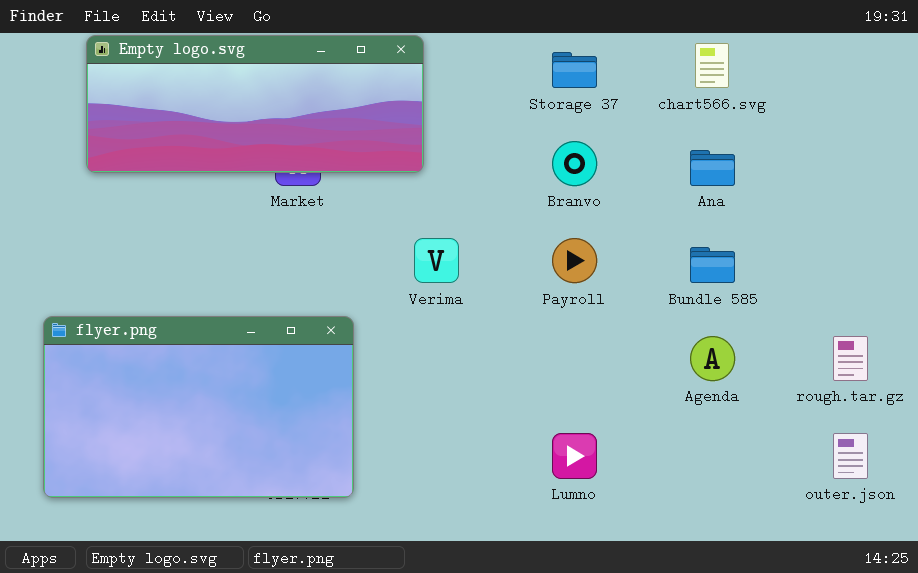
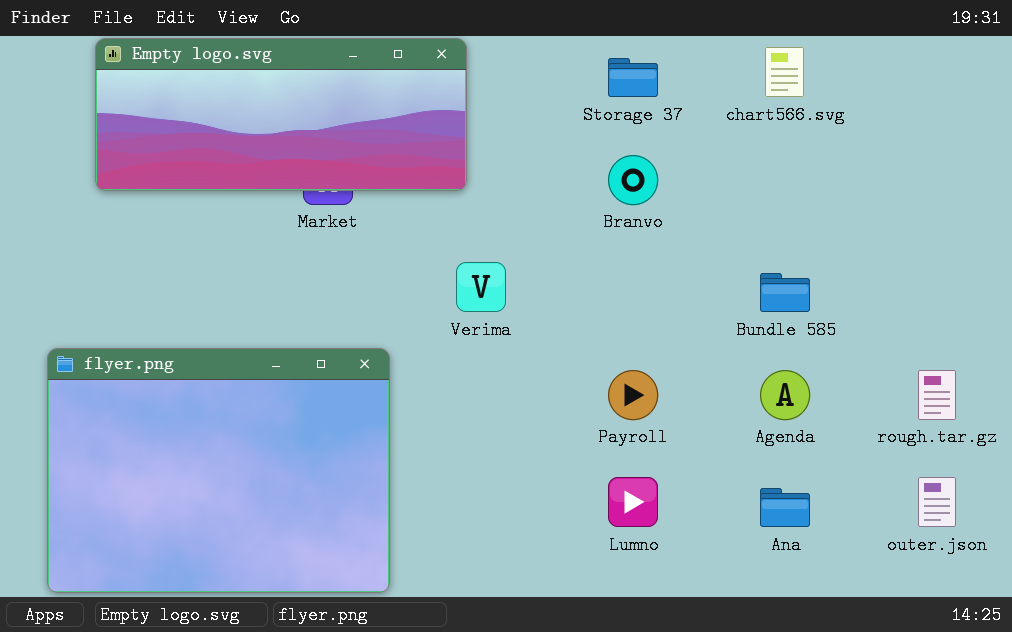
Ana: [690,150,735,186] -> [760,488,810,527], moved
Payroll: [552,238,597,283] -> [608,370,658,420], moved
flyer.png: [43,316,354,498] -> [47,348,390,593], resized

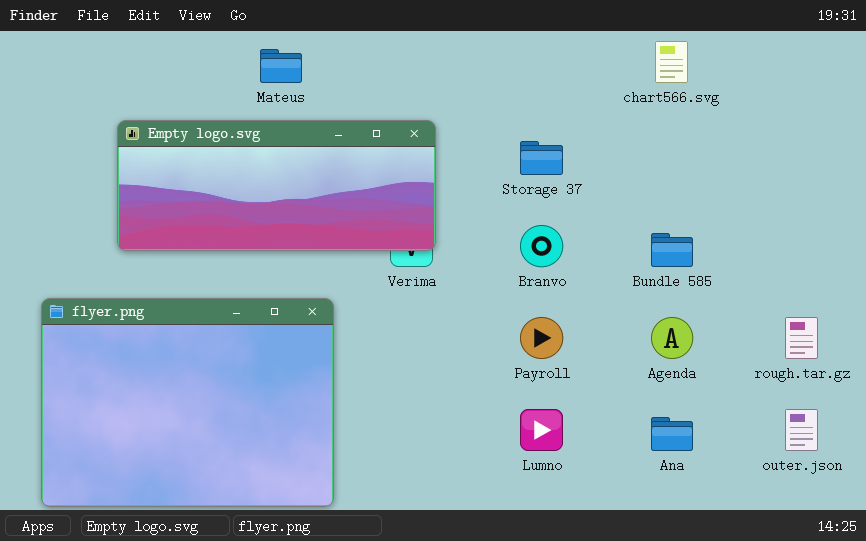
Empty logo.svg: [95,38,467,191] -> [117,120,436,251], moved
Storage 37: [608,58,658,97] -> [520,141,563,175], moved
Branvo: [608,155,658,205] -> [520,225,563,267], moved

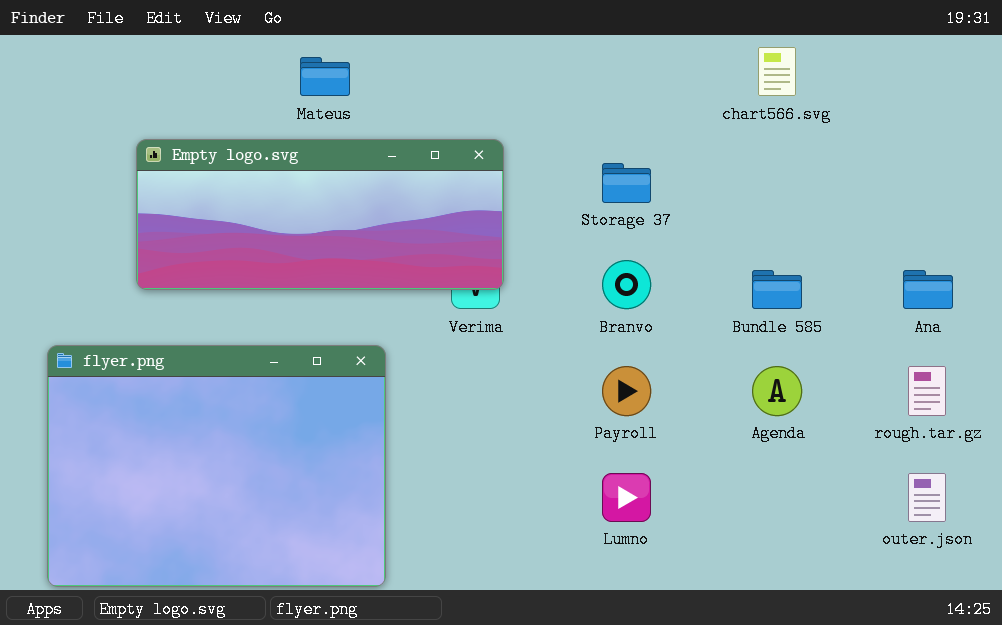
Ana: [651,417,693,451] -> [903,270,953,309], moved

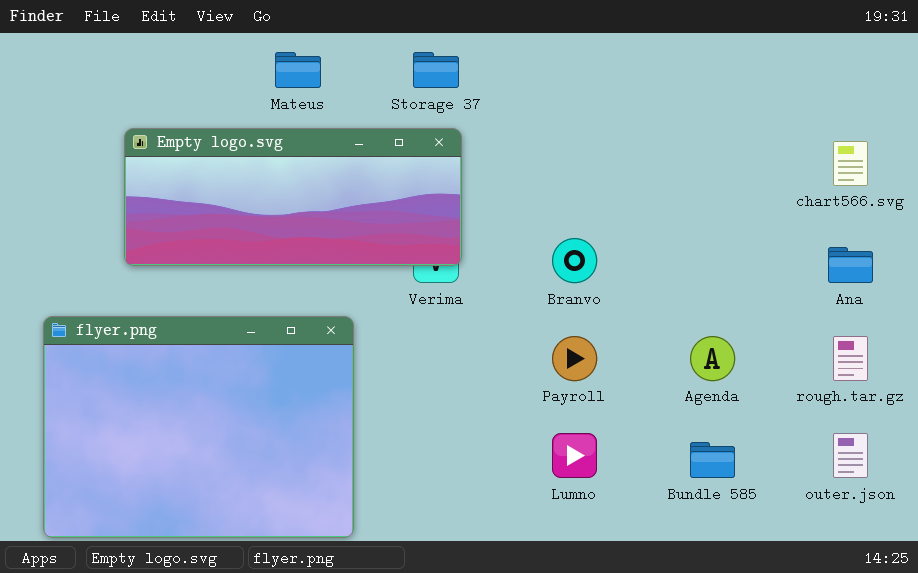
chart566.svg: [758,47,796,96] -> [833,141,868,186], moved
Storage 37: [602,163,651,203] -> [413,52,459,88], moved
Bundle 585: [752,270,802,309] -> [690,442,735,478], moved

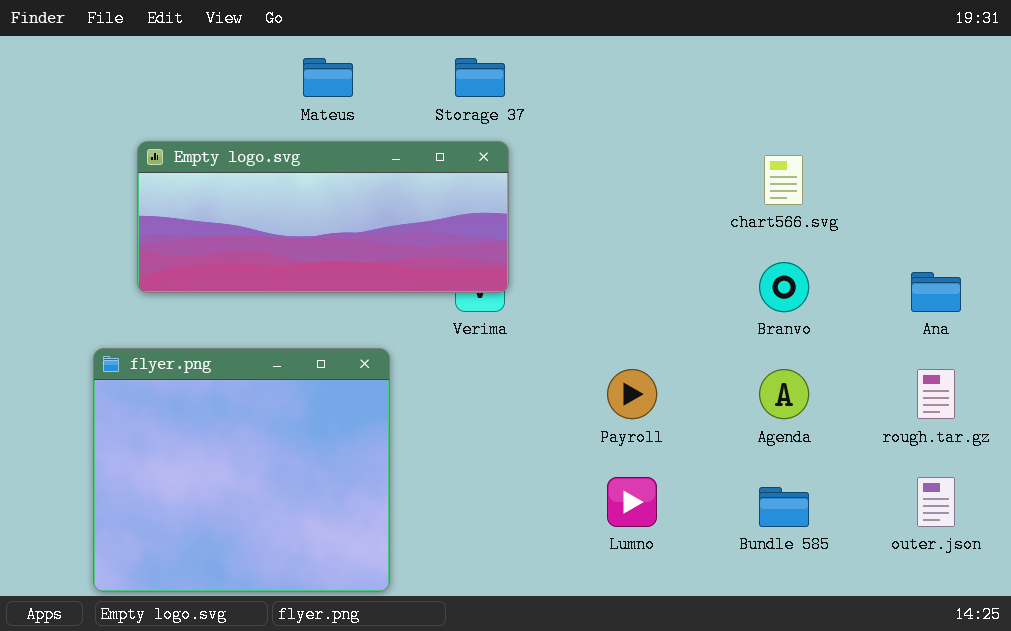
chart566.svg: [833,141,868,186] -> [764,155,803,205], moved
Branvo: [552,238,597,283] -> [759,262,809,312], moved
flyer.png: [43,316,354,538] -> [93,348,390,592], resized

